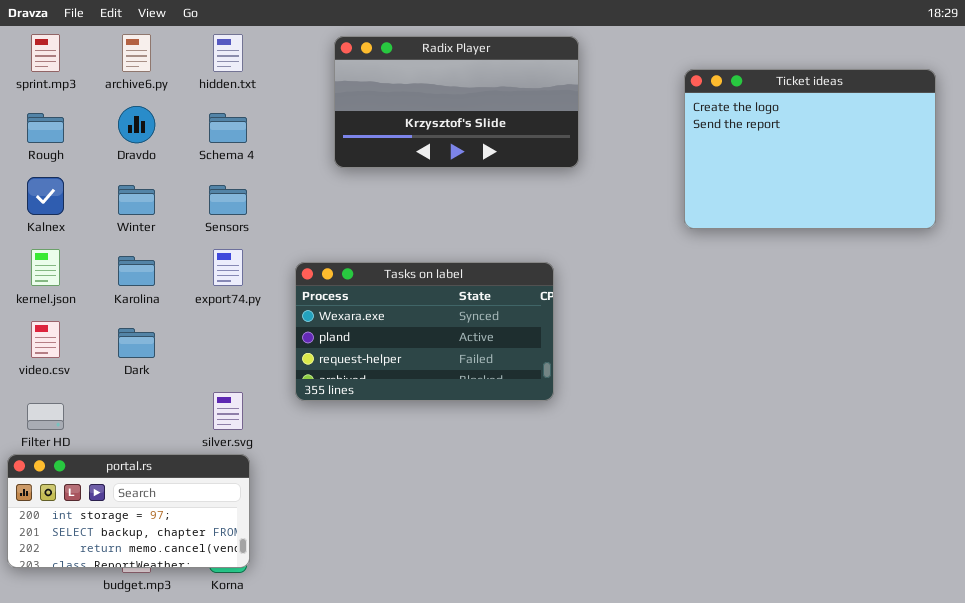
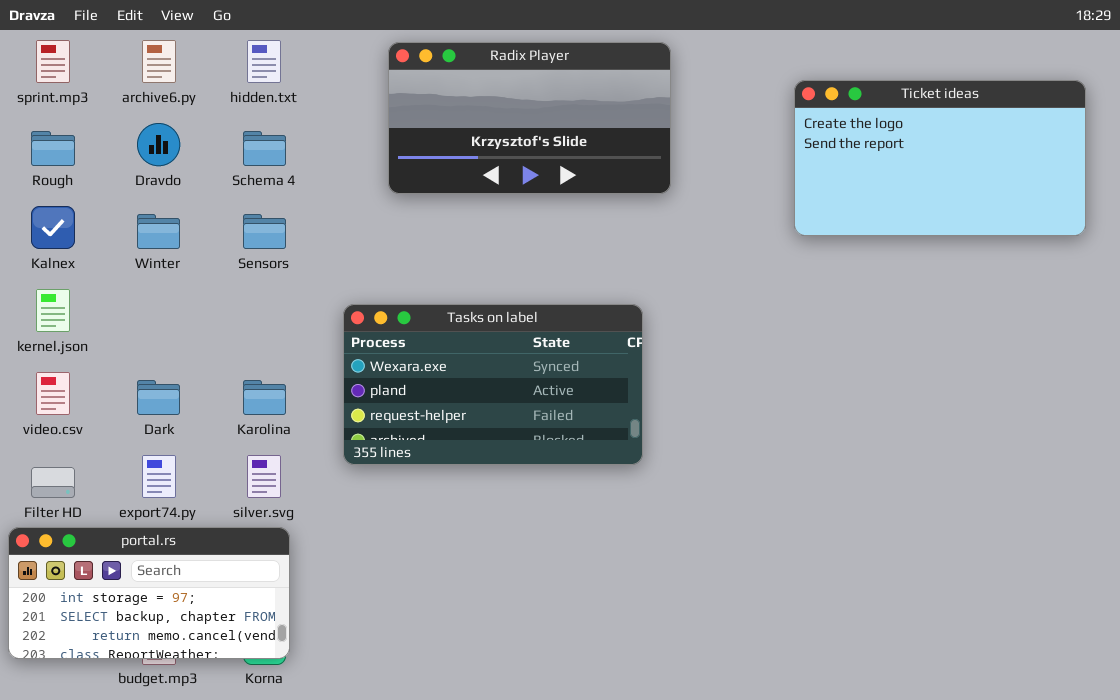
Ticket ideas: [684,69,936,229] -> [794,80,1086,236], resized
export74.py: [213,249,243,286] -> [142,455,176,498], moved
Karolina: [118,256,155,286] -> [243,380,286,415], moved

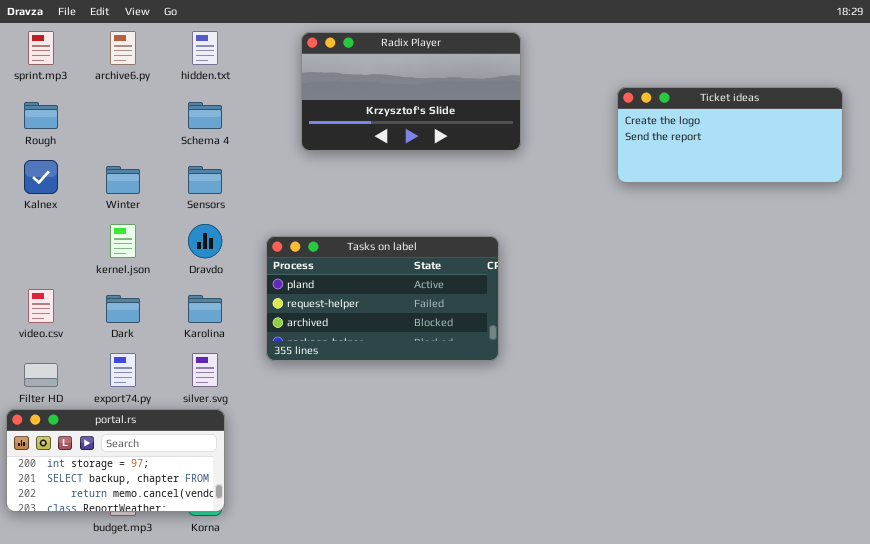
Ticket ideas: [794,80,1086,236] -> [617,87,843,183], resized
Dravdo: [137,123,180,166] -> [188,224,222,258], moved
kernel.json: [36,289,70,332] -> [110,224,136,258], moved
Tasks on label: [343,304,643,465] -> [266,236,499,361], scrolled down 1 row

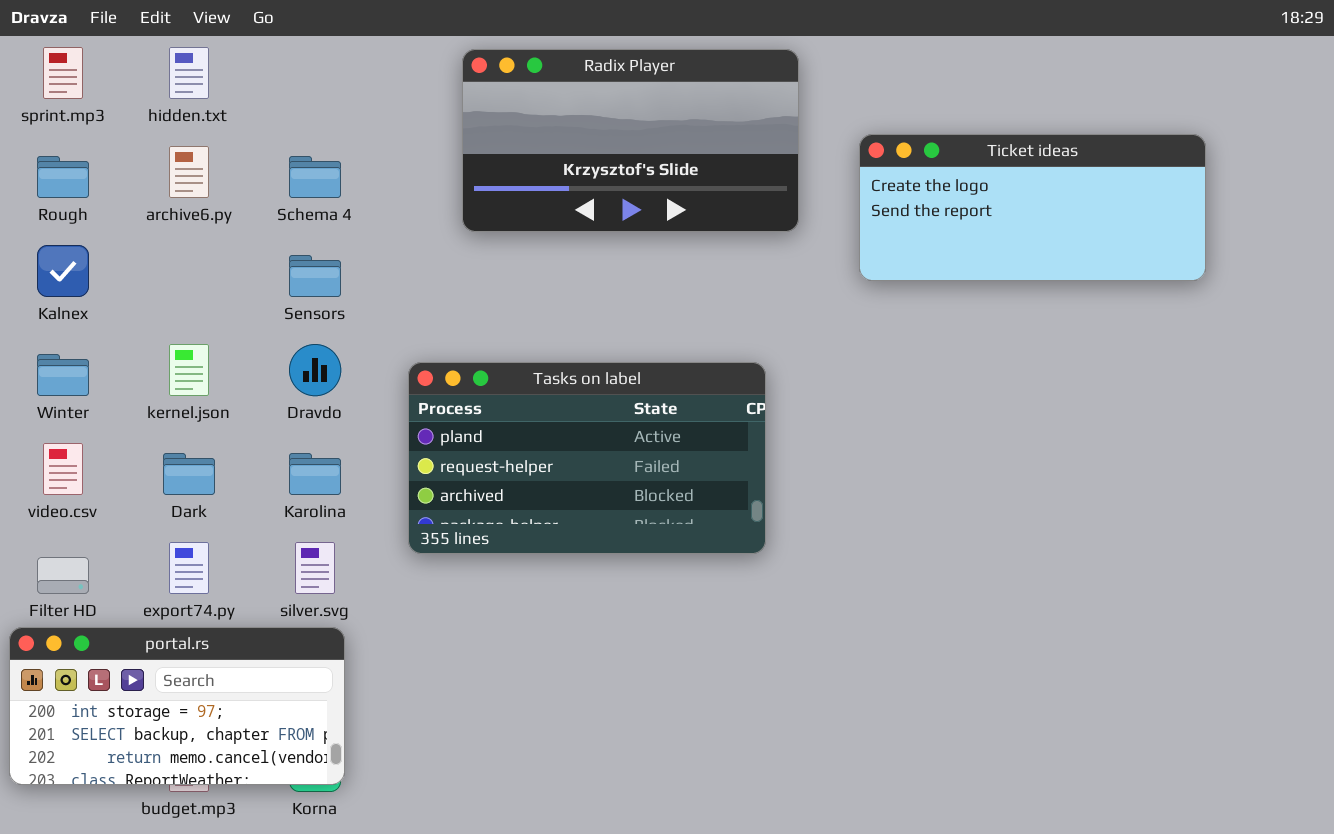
archive6.py: [110,31,136,65] -> [169,146,209,198], moved
hidden.txt: [192,31,218,65] -> [169,47,209,99], moved
Ticket ideas: [617,87,843,183] -> [859,134,1206,281], moved
Winter: [106,166,140,194] -> [37,354,89,396], moved

